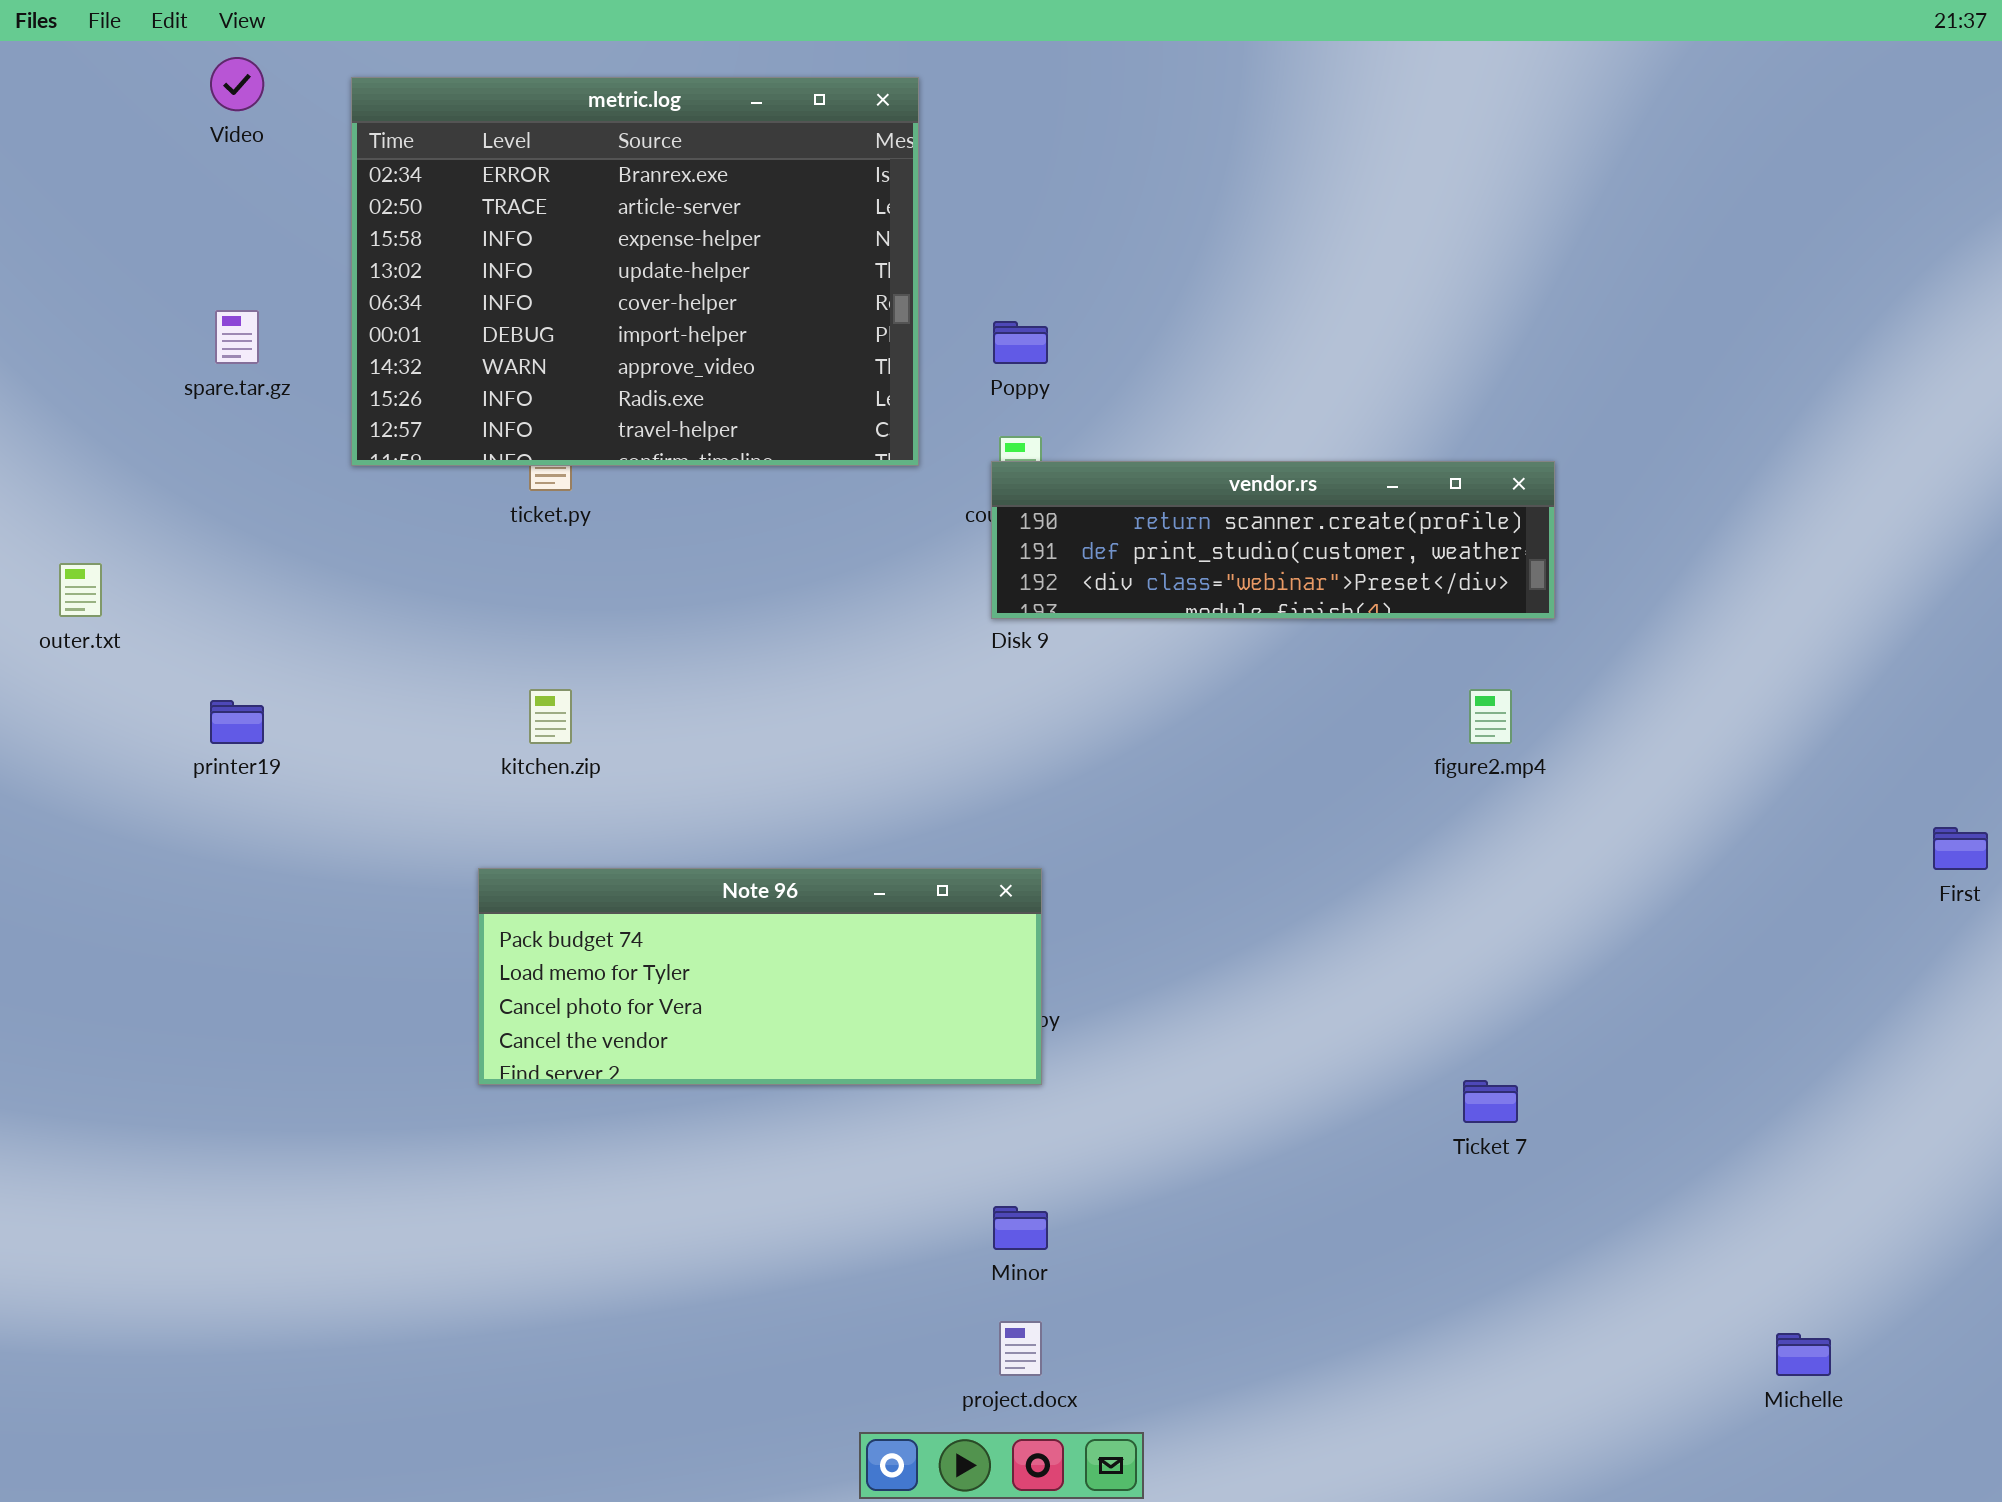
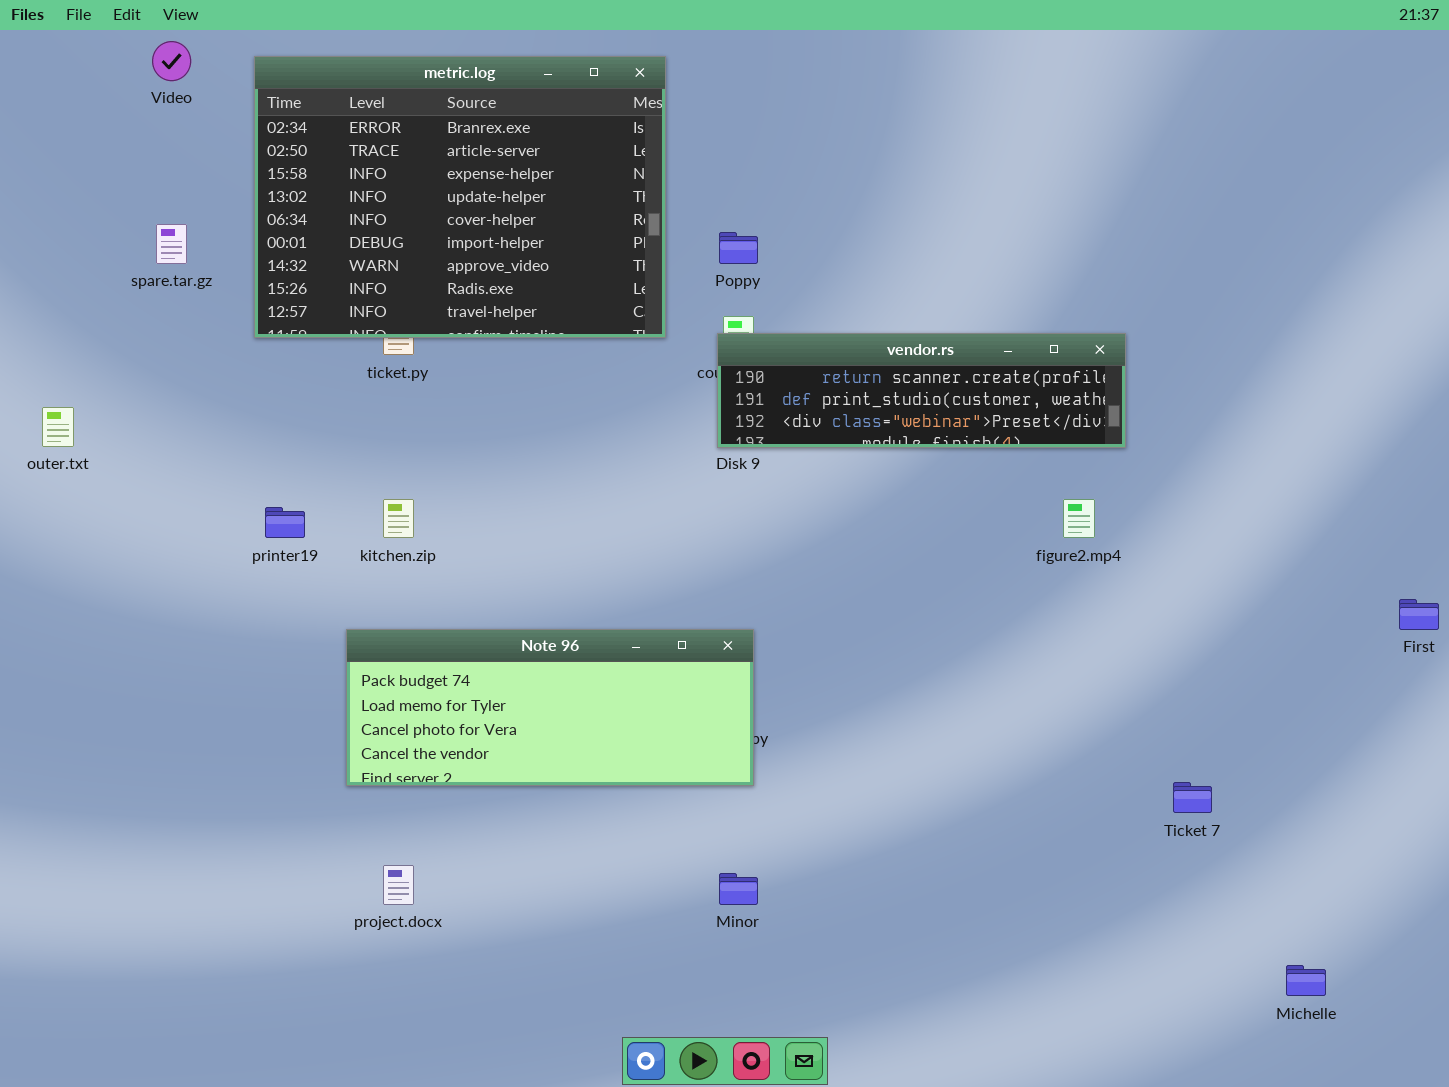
printer19: [210,700,264,744] -> [265,507,305,538], moved
Ticket 7: [1463,1080,1518,1123] -> [1173,782,1212,813], moved
project.docx: [999,1321,1042,1376] -> [383,865,414,905], moved

